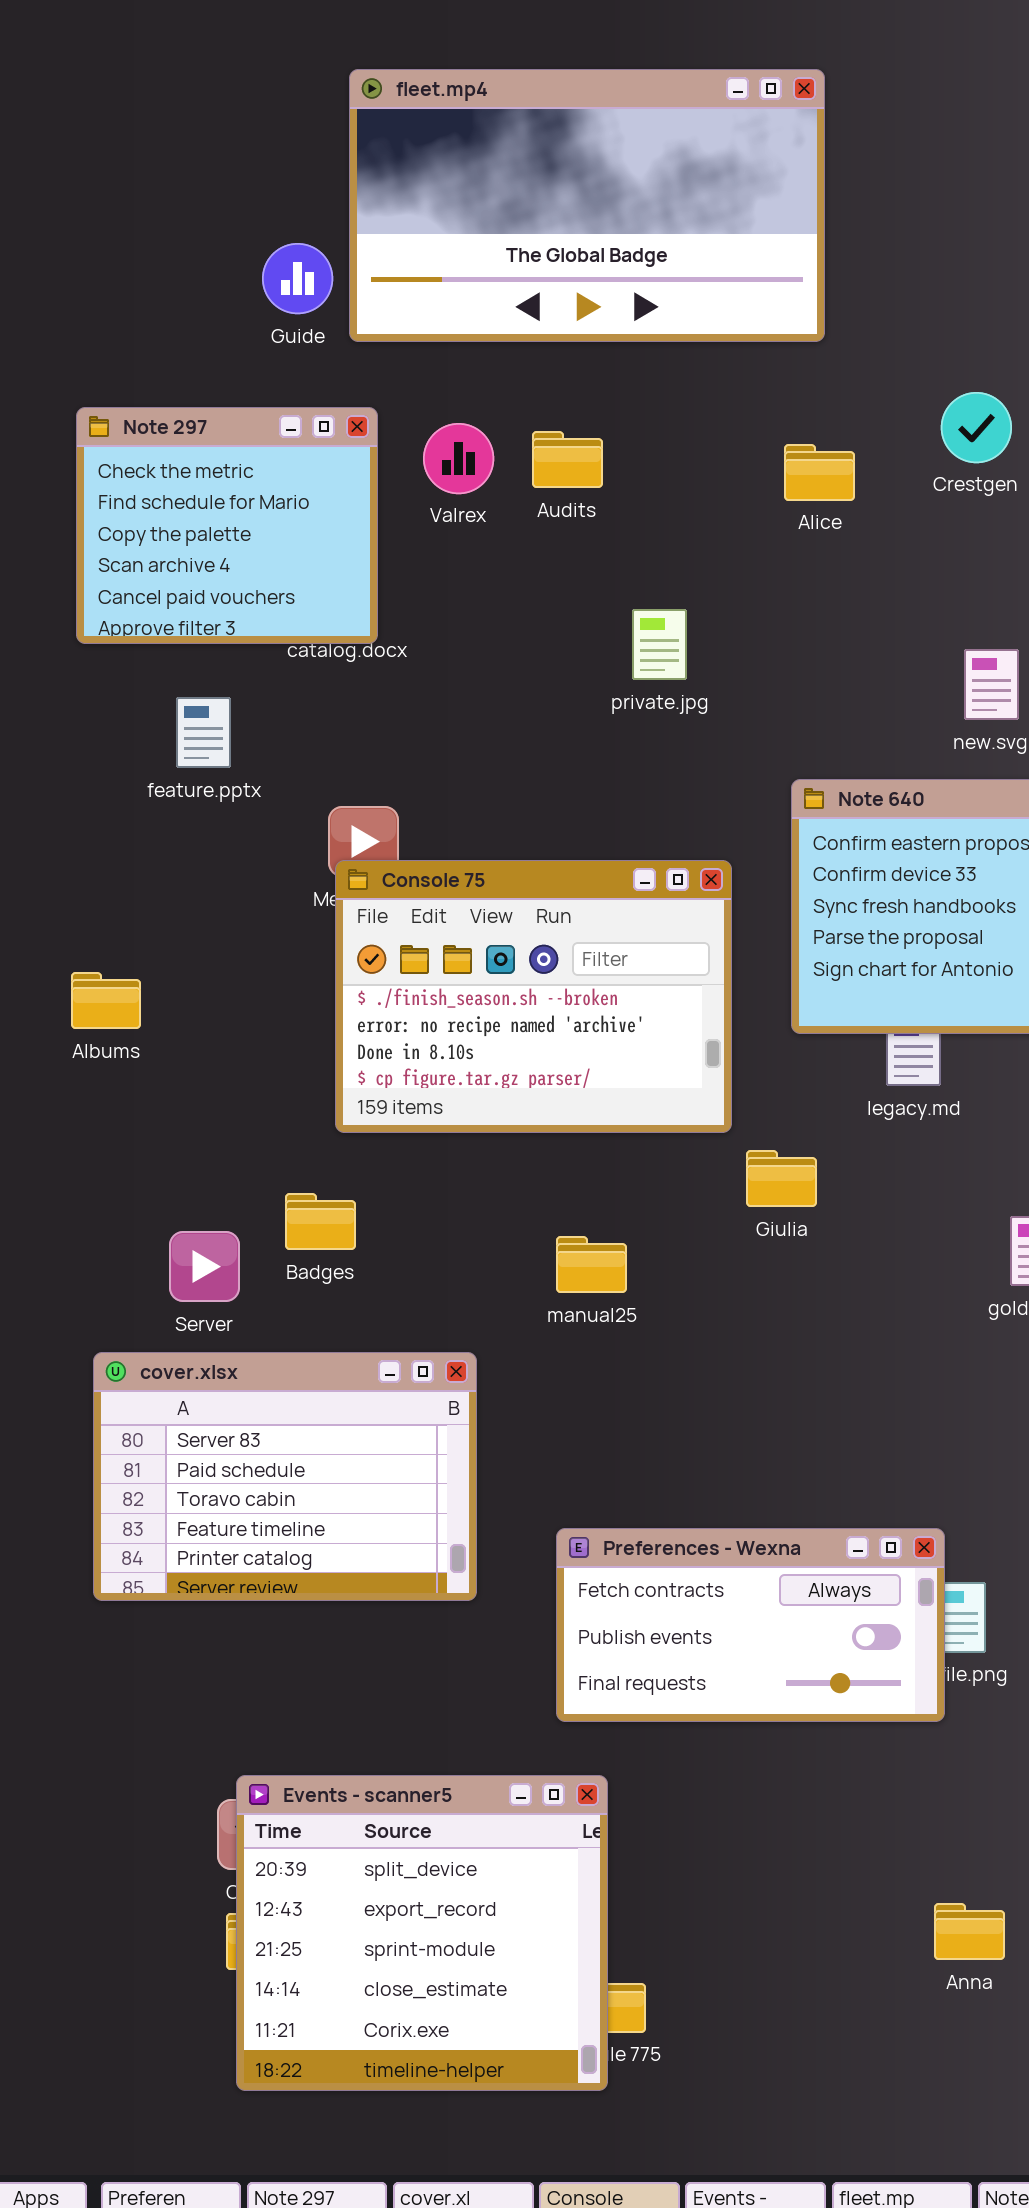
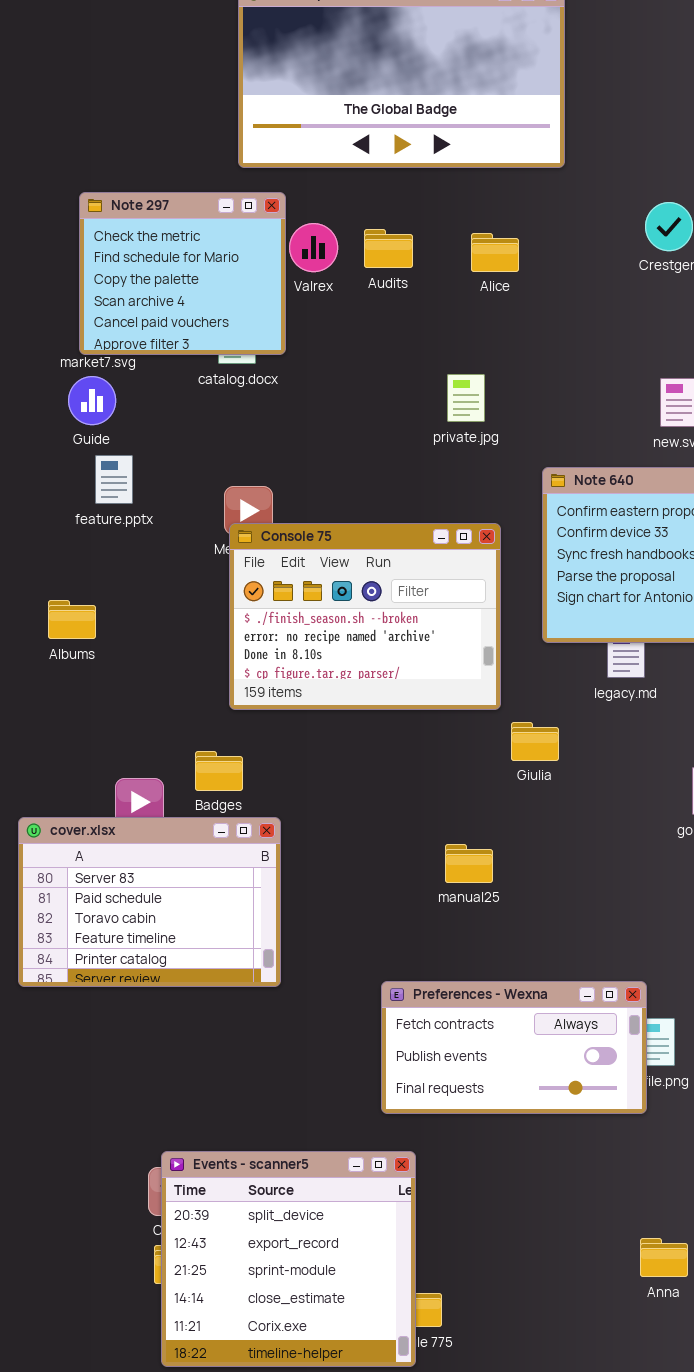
Guide: [262,243,333,314] -> [68,376,116,425], moved
Note 297: [76,407,378,644] -> [79,192,286,355], moved
Alice: [784,444,855,501] -> [471,233,519,272], moved
private.jpg: [632,609,687,680] -> [447,374,485,422], moved
feature.pptx: [176,697,231,768] -> [95,455,133,504], moved
manual25: [556,1236,627,1293] -> [445,844,493,883], moved
cover.xlsx: [93,1352,477,1601] -> [18,817,281,987], moved

